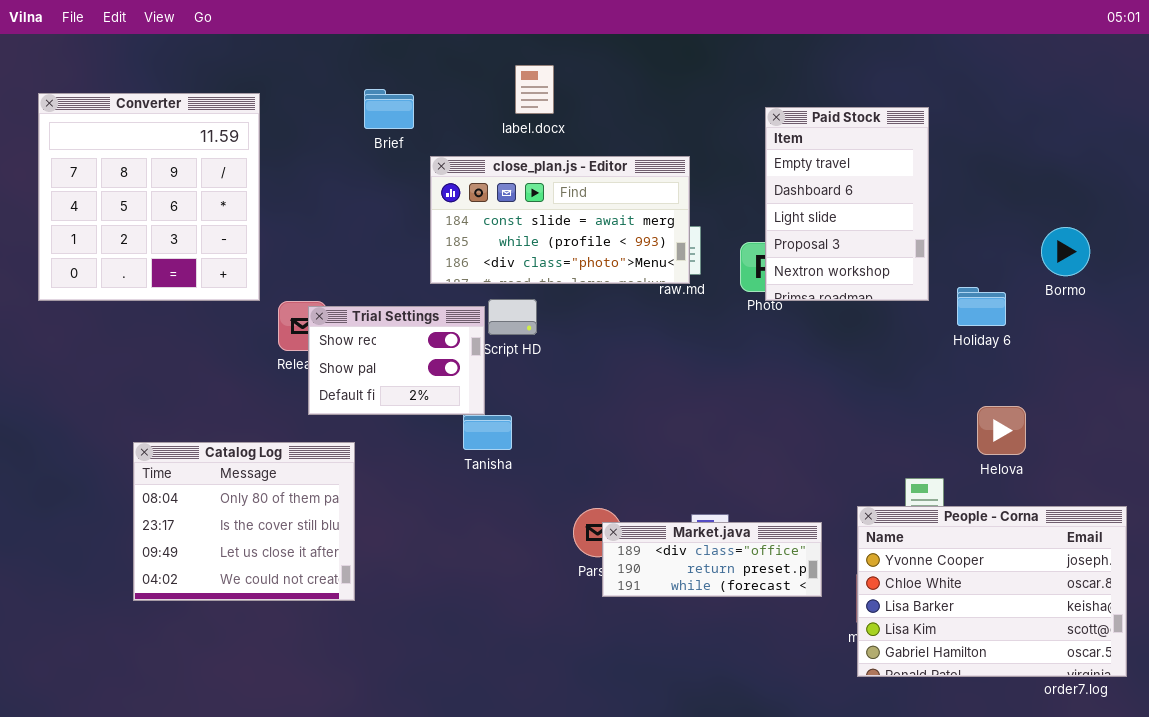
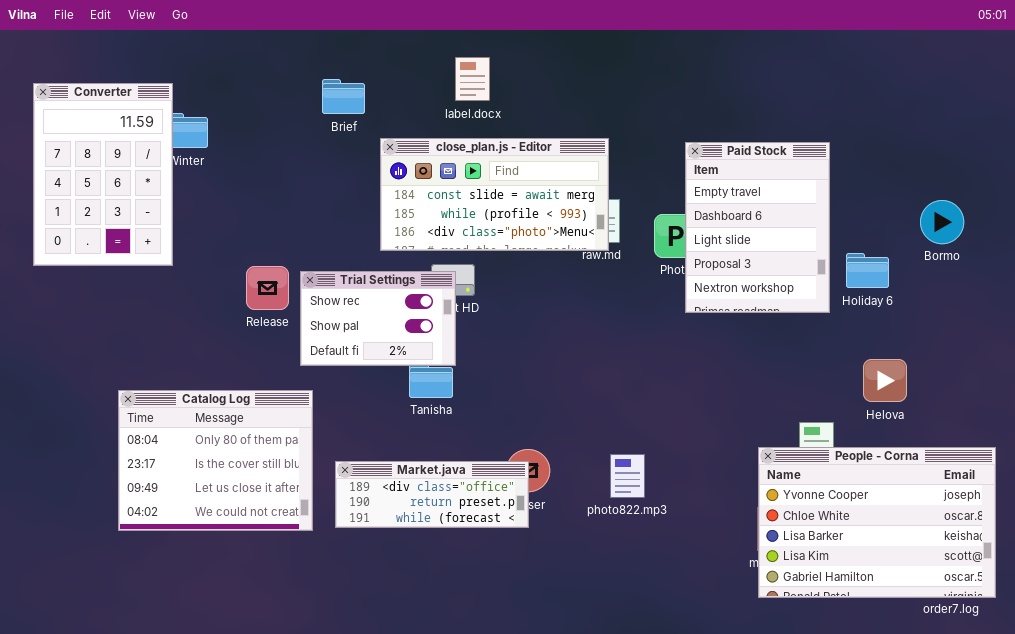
Converter: [38,93,260,301] -> [33,83,173,266], resized
Paid Stock: [765,107,929,301] -> [685,142,830,313], moved
Trial Settings: [308,306,485,415] -> [300,271,456,366], moved
Market.java: [602,522,822,597] -> [335,461,529,528], moved

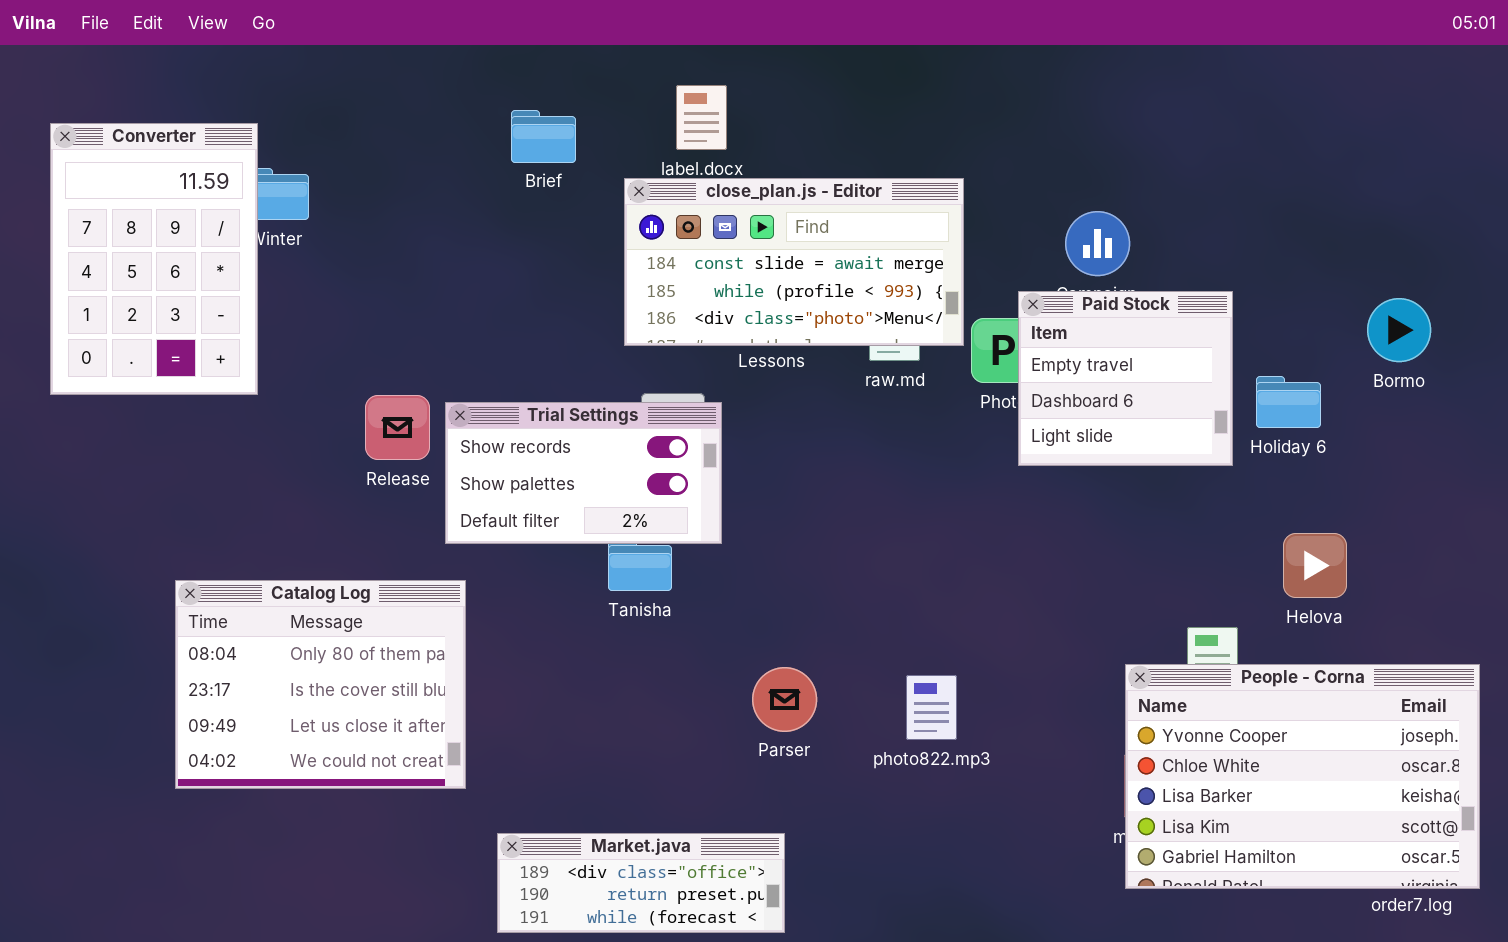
Brief: [322,79,365,114] -> [511,110,576,163], moved
close_plan.js - Editor: [380,138,609,251] -> [624,178,964,346], moved
Paid Stock: [685,142,830,313] -> [1018,291,1233,466], resized
Trial Settings: [300,271,456,366] -> [445,402,722,544], resized
Market.java: [335,461,529,528] -> [497,833,785,933], moved

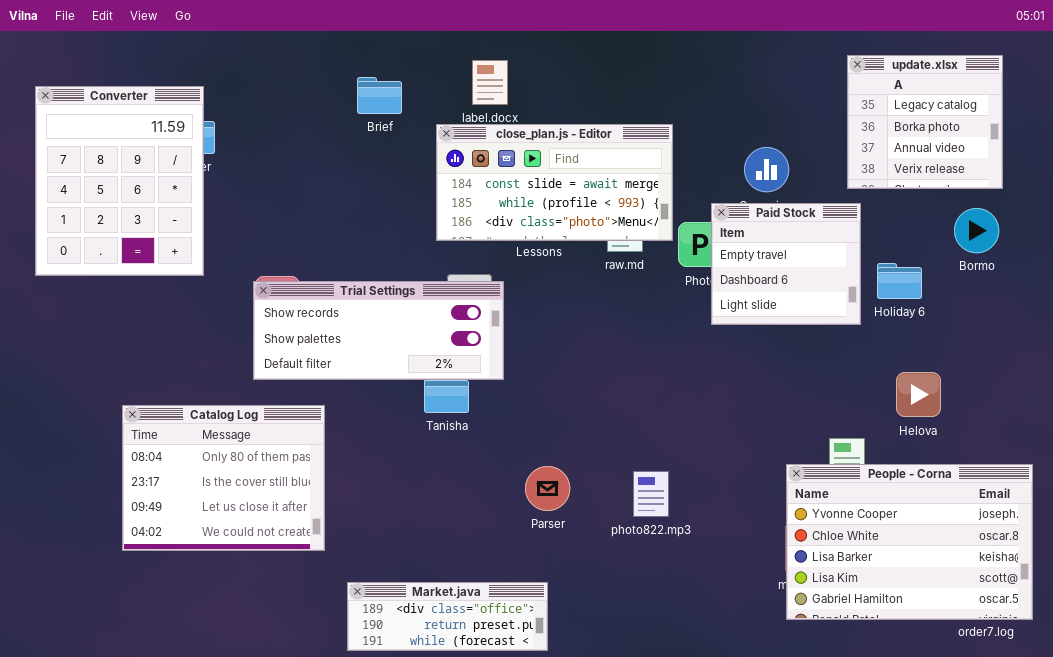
update.xlsx: none -> [847,55,1003,189], opened
Converter: [50,123,258,395] -> [35,86,204,276], resized
Trial Settings: [445,402,722,544] -> [253,281,504,380], resized

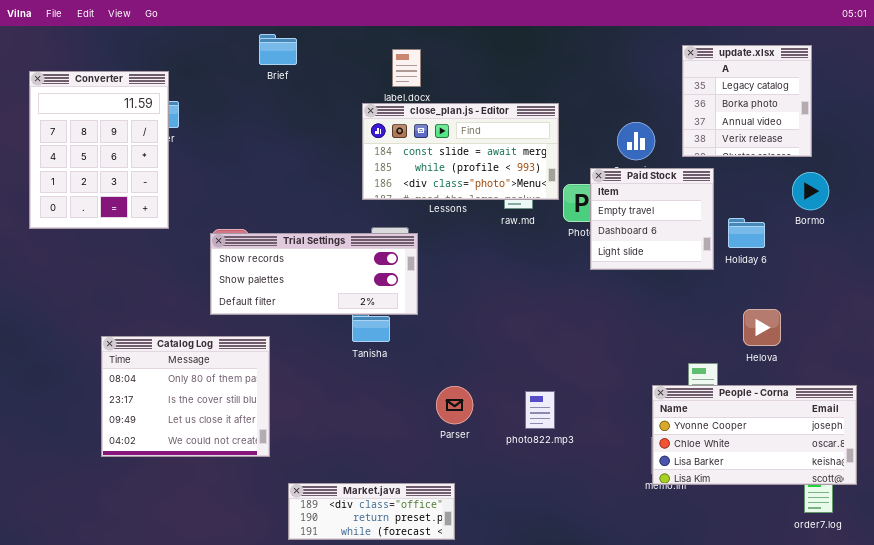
update.xlsx: [847,55,1003,189] -> [682,45,812,157], moved
Brief: [357,77,402,114] -> [259,34,297,65], moved
People - Corna: [786,464,1033,620] -> [652,385,857,485], resized

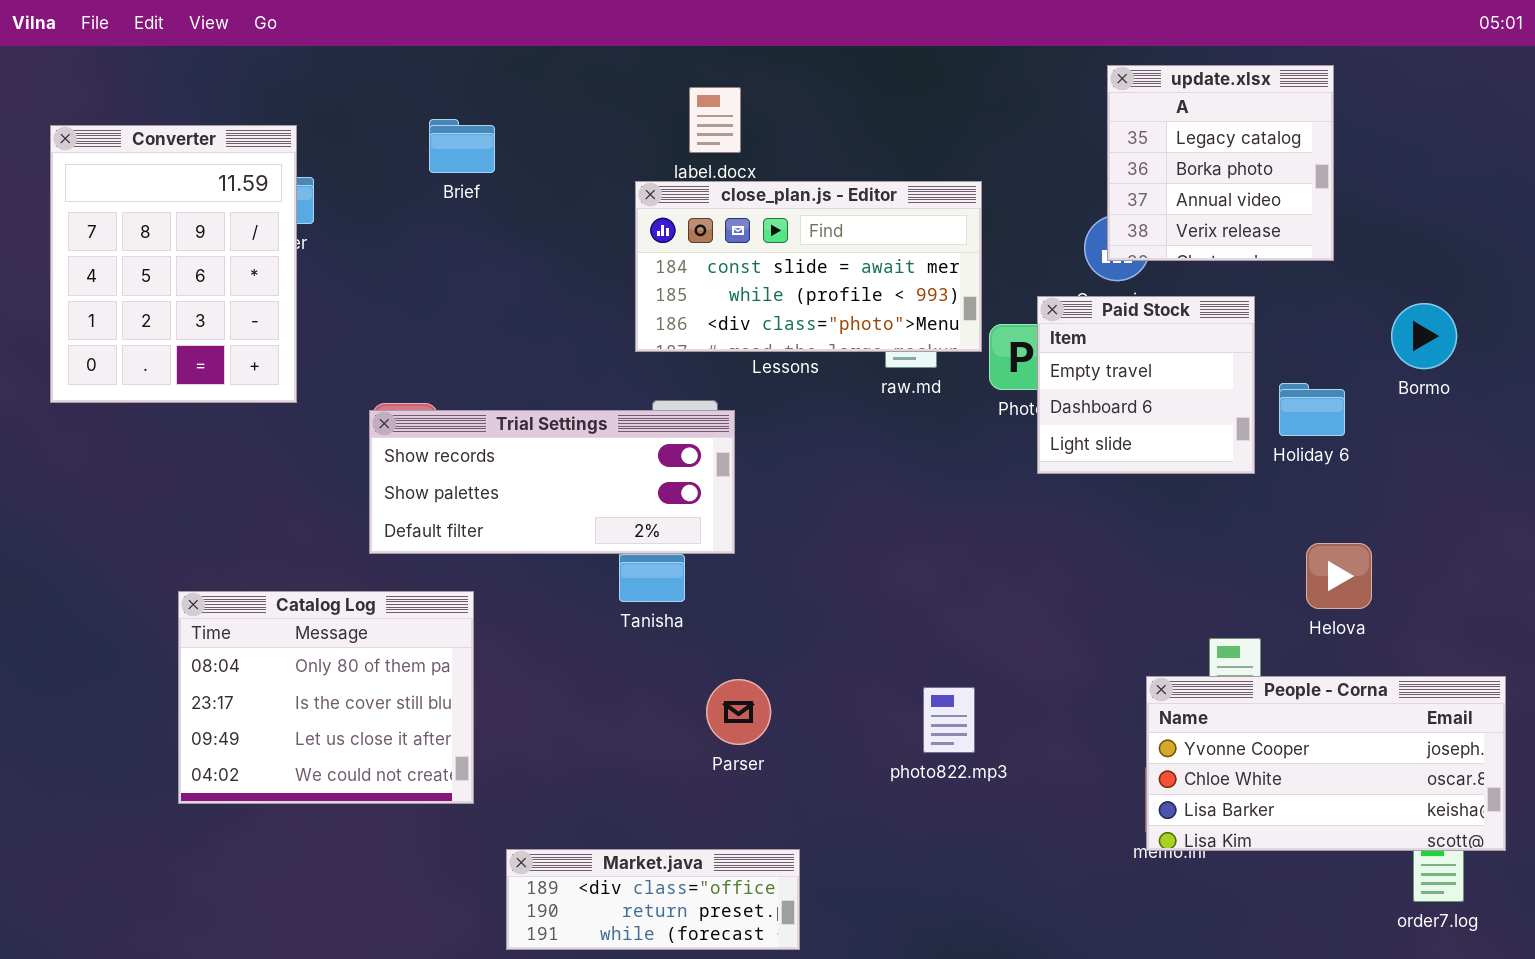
Brief: [259,34,297,65] -> [429,119,495,173], moved
update.xlsx: [682,45,812,157] -> [1107,65,1334,261], moved
Parser: [436,386,473,424] -> [706,679,771,745], moved

